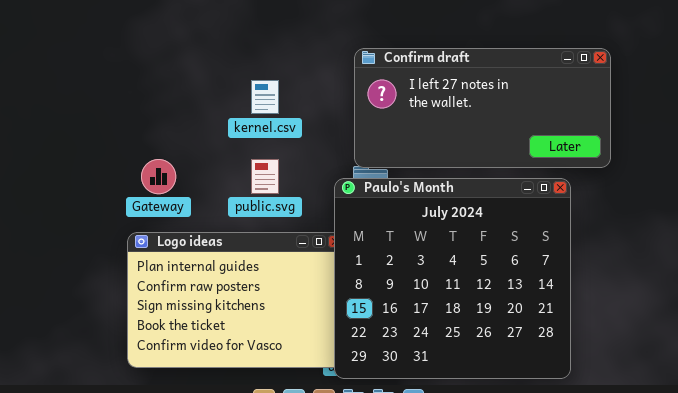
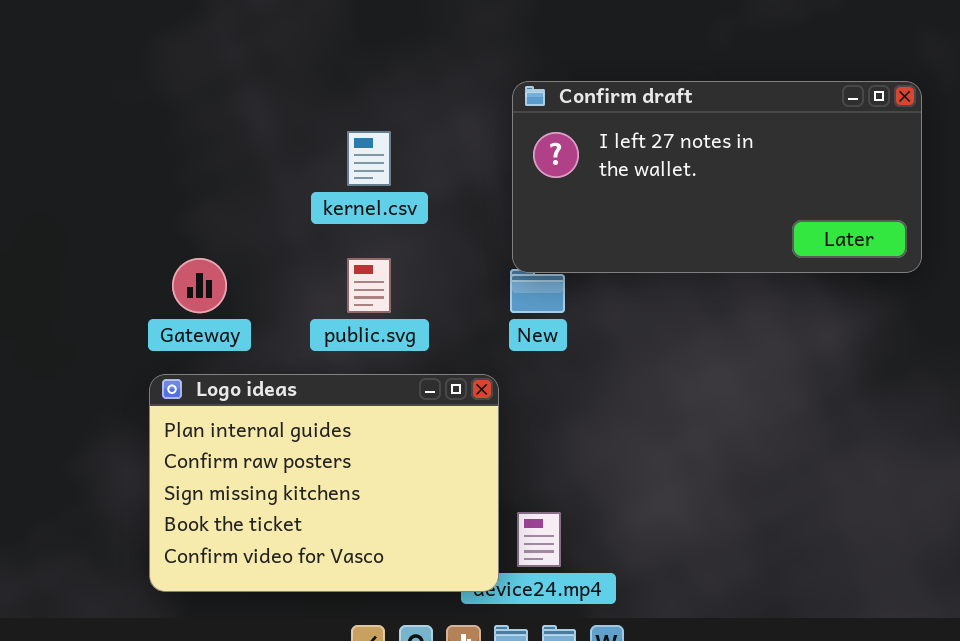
Paulo's Month: [334,178,571,379] -> none, closed

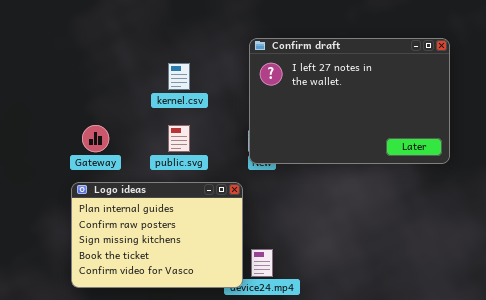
Confirm draft: [512,81,922,273] -> [249,38,450,164], resized

